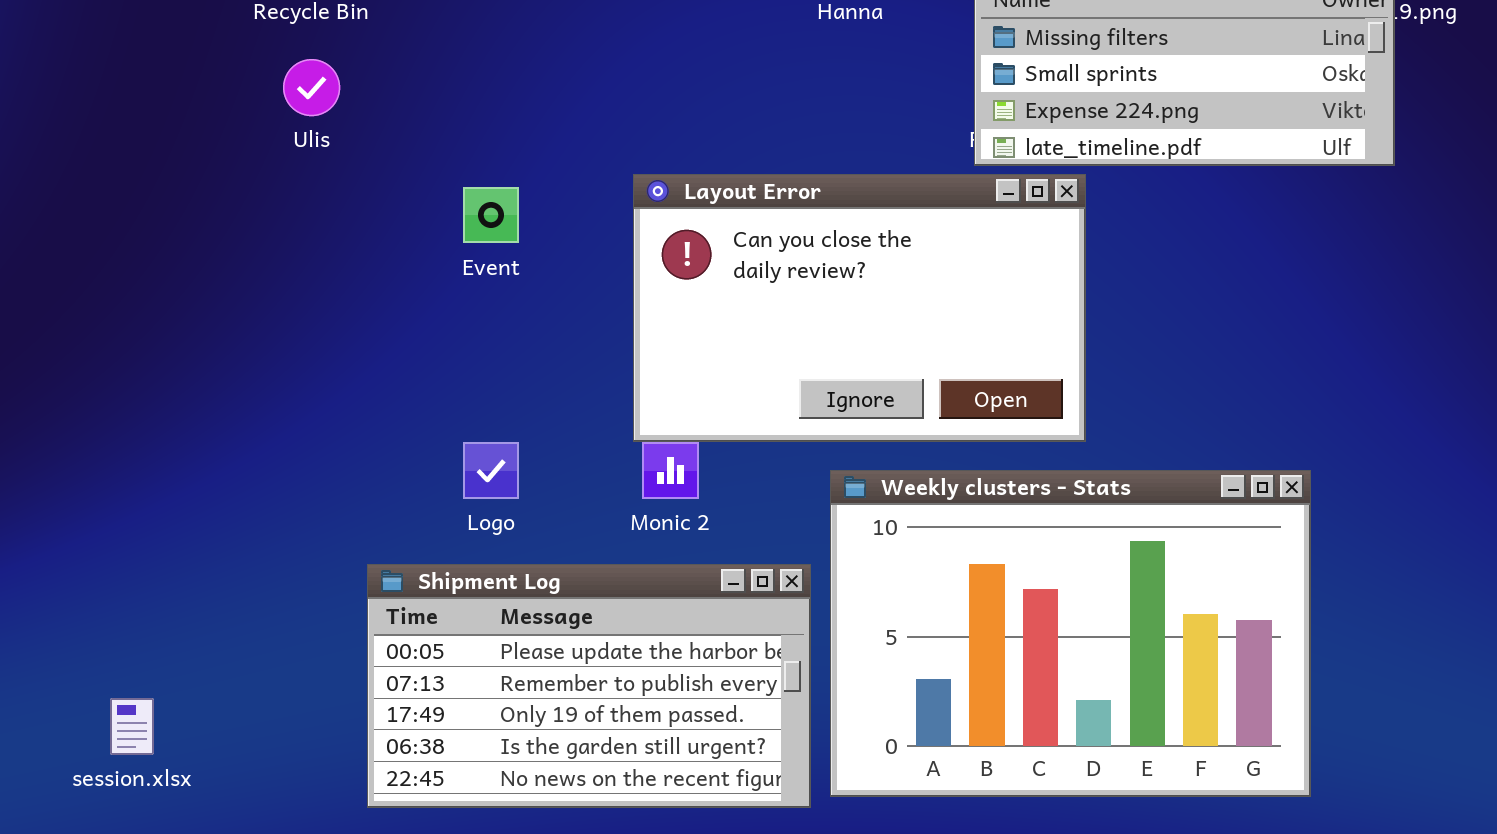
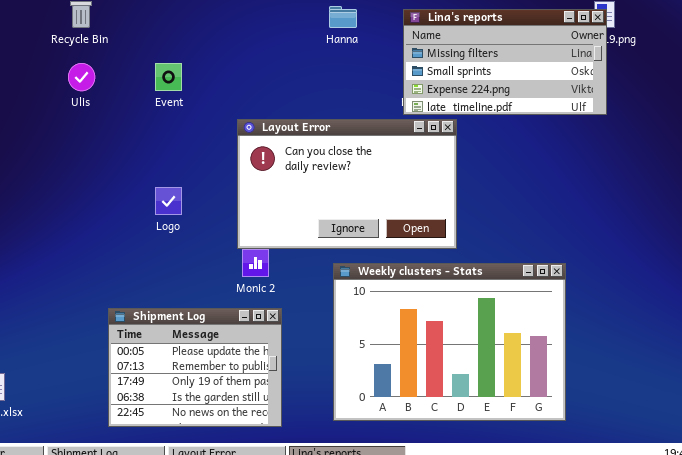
Event: [463,187,519,243] -> [155,63,182,91], moved
Logo: [463,442,519,499] -> [155,187,182,215], moved
Shipment Log: [367,564,811,808] -> [108,308,282,427], resized

